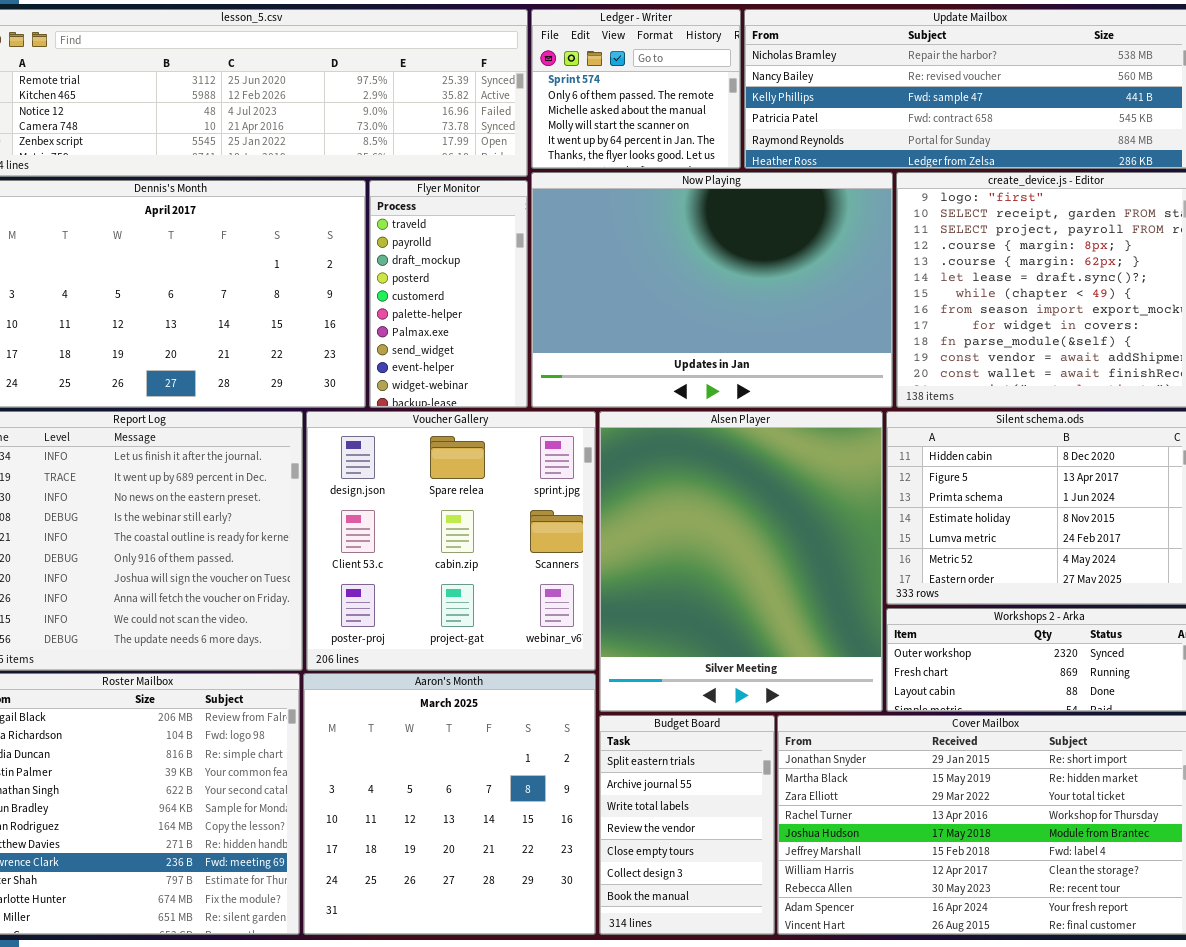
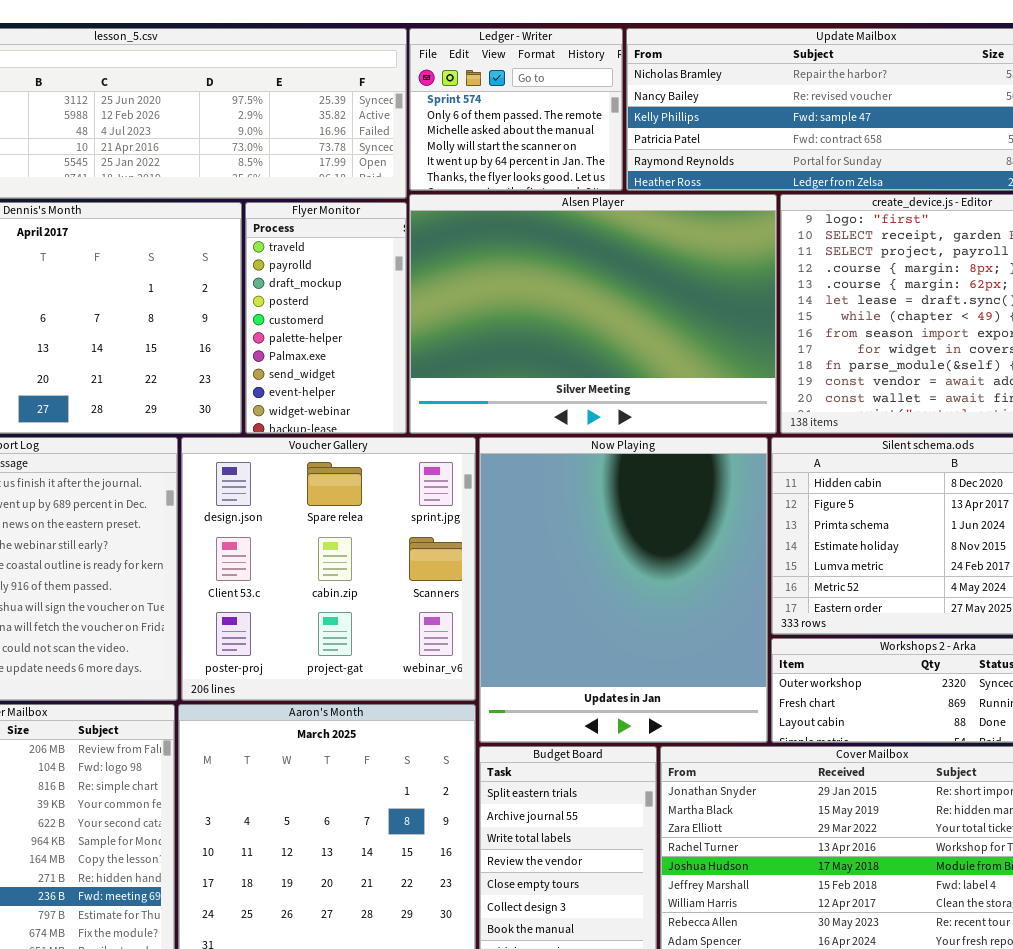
Now Playing: [531,172,893,408] -> [479,437,768,743], moved, resized
Alsen Player: [599,411,883,712] -> [409,194,777,434], moved, resized

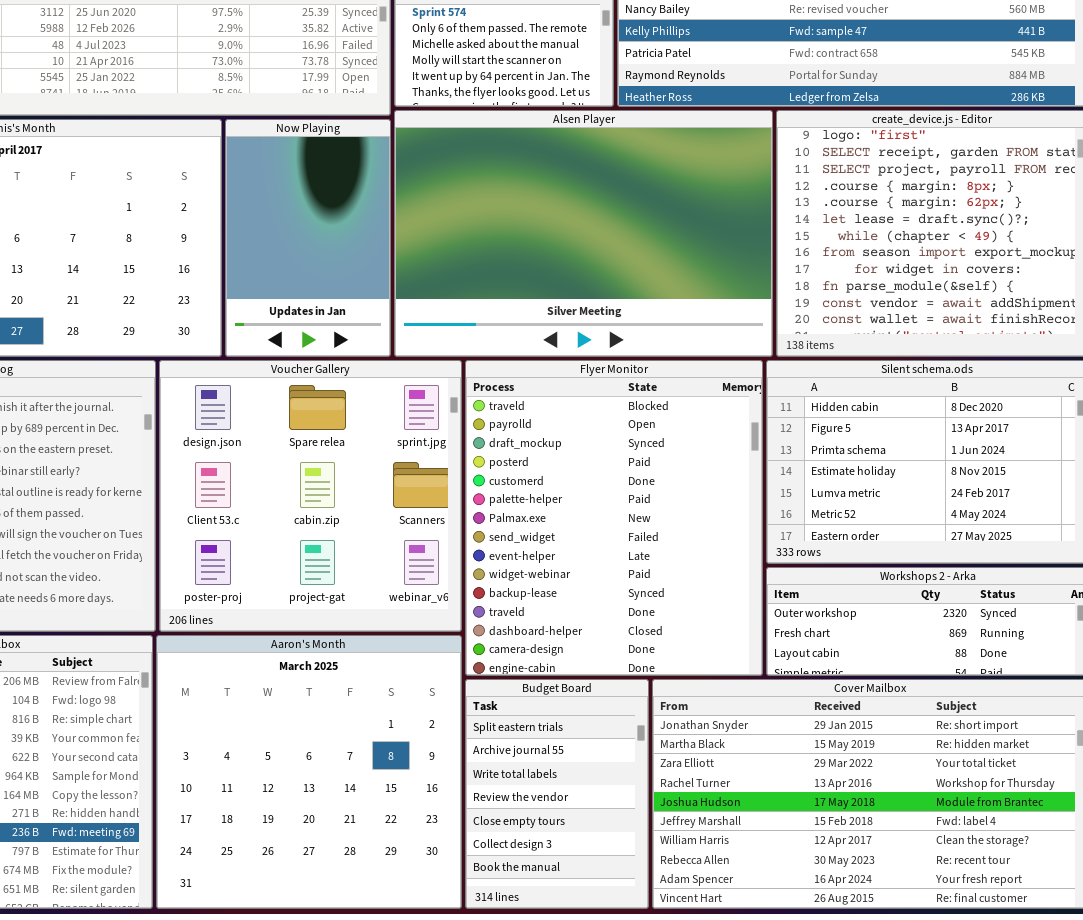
Flyer Monitor: [245,202,407,434] -> [465,360,763,676], moved, resized
Now Playing: [479,437,768,743] -> [225,119,391,357], moved, resized

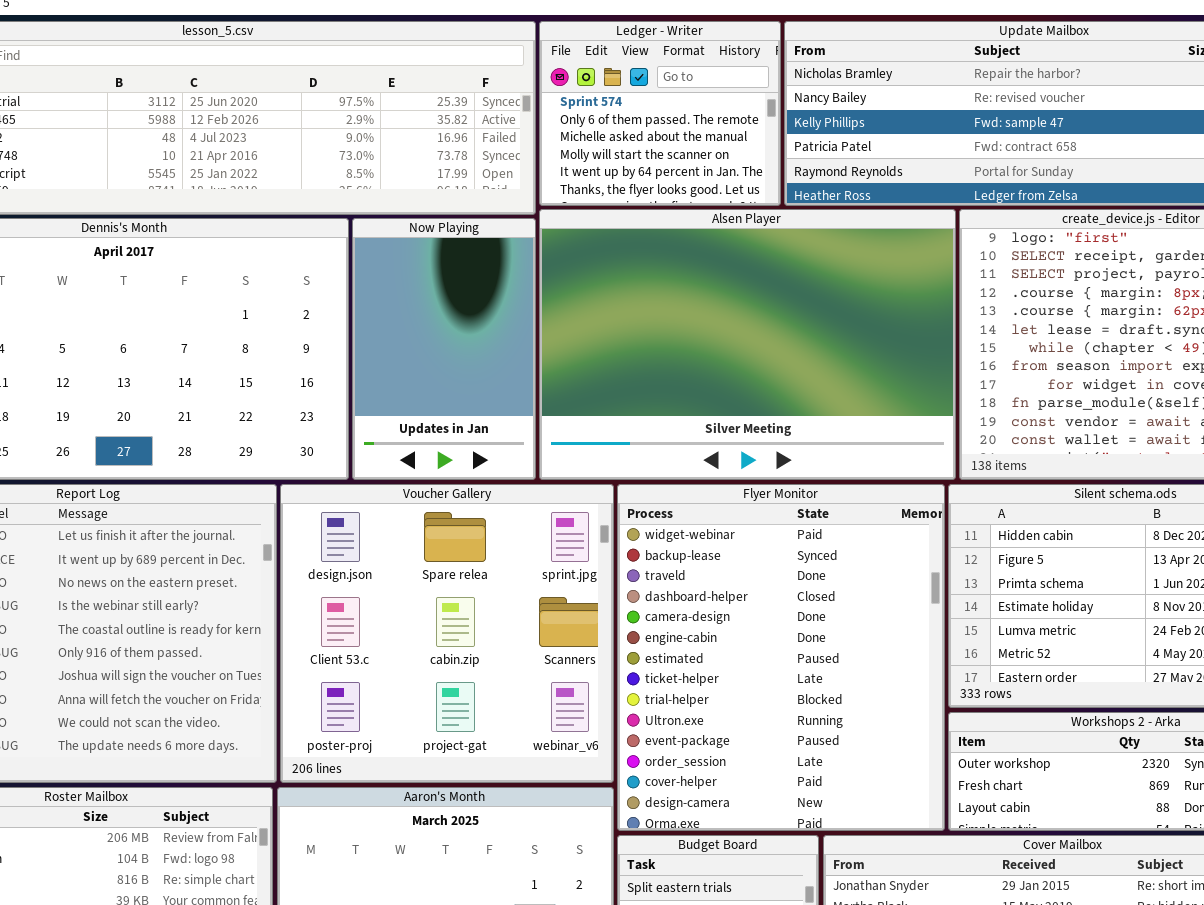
Flyer Monitor: [465,360,763,676] -> [617,484,945,831], scrolled down 9 rows

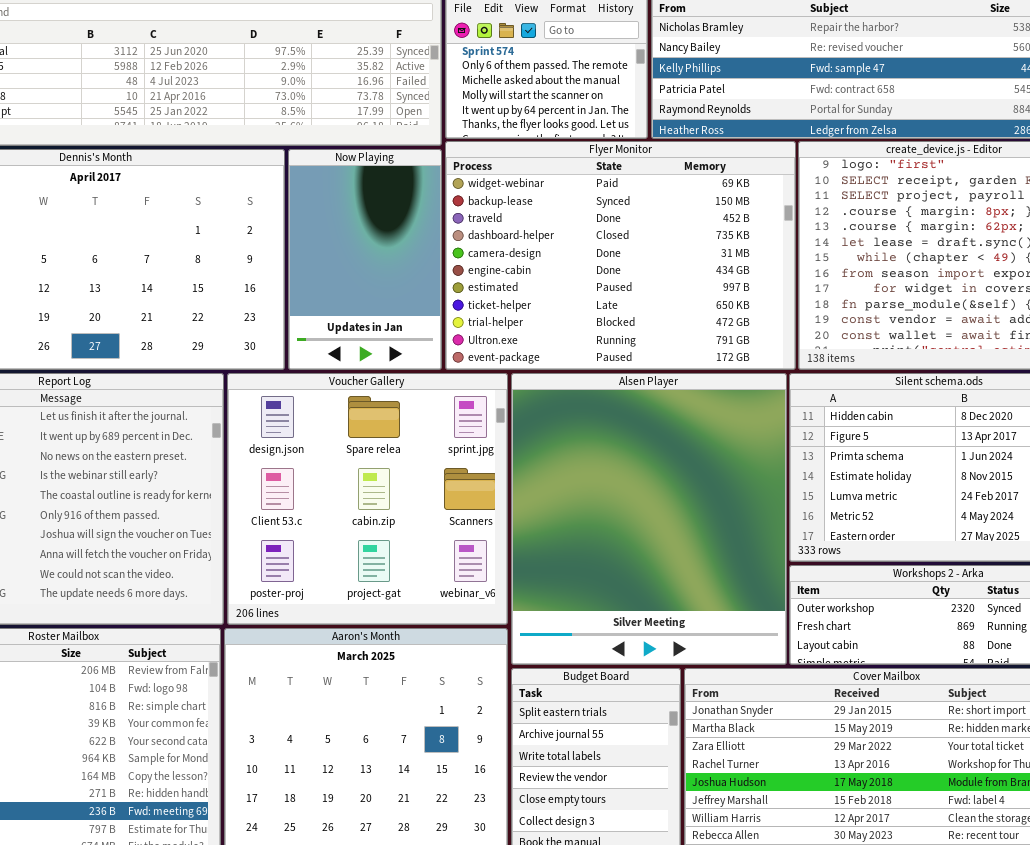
Alsen Player: [539,209,956,480] -> [511,373,787,665], moved, resized
Flyer Monitor: [617,484,945,831] -> [445,141,796,370], moved, resized

